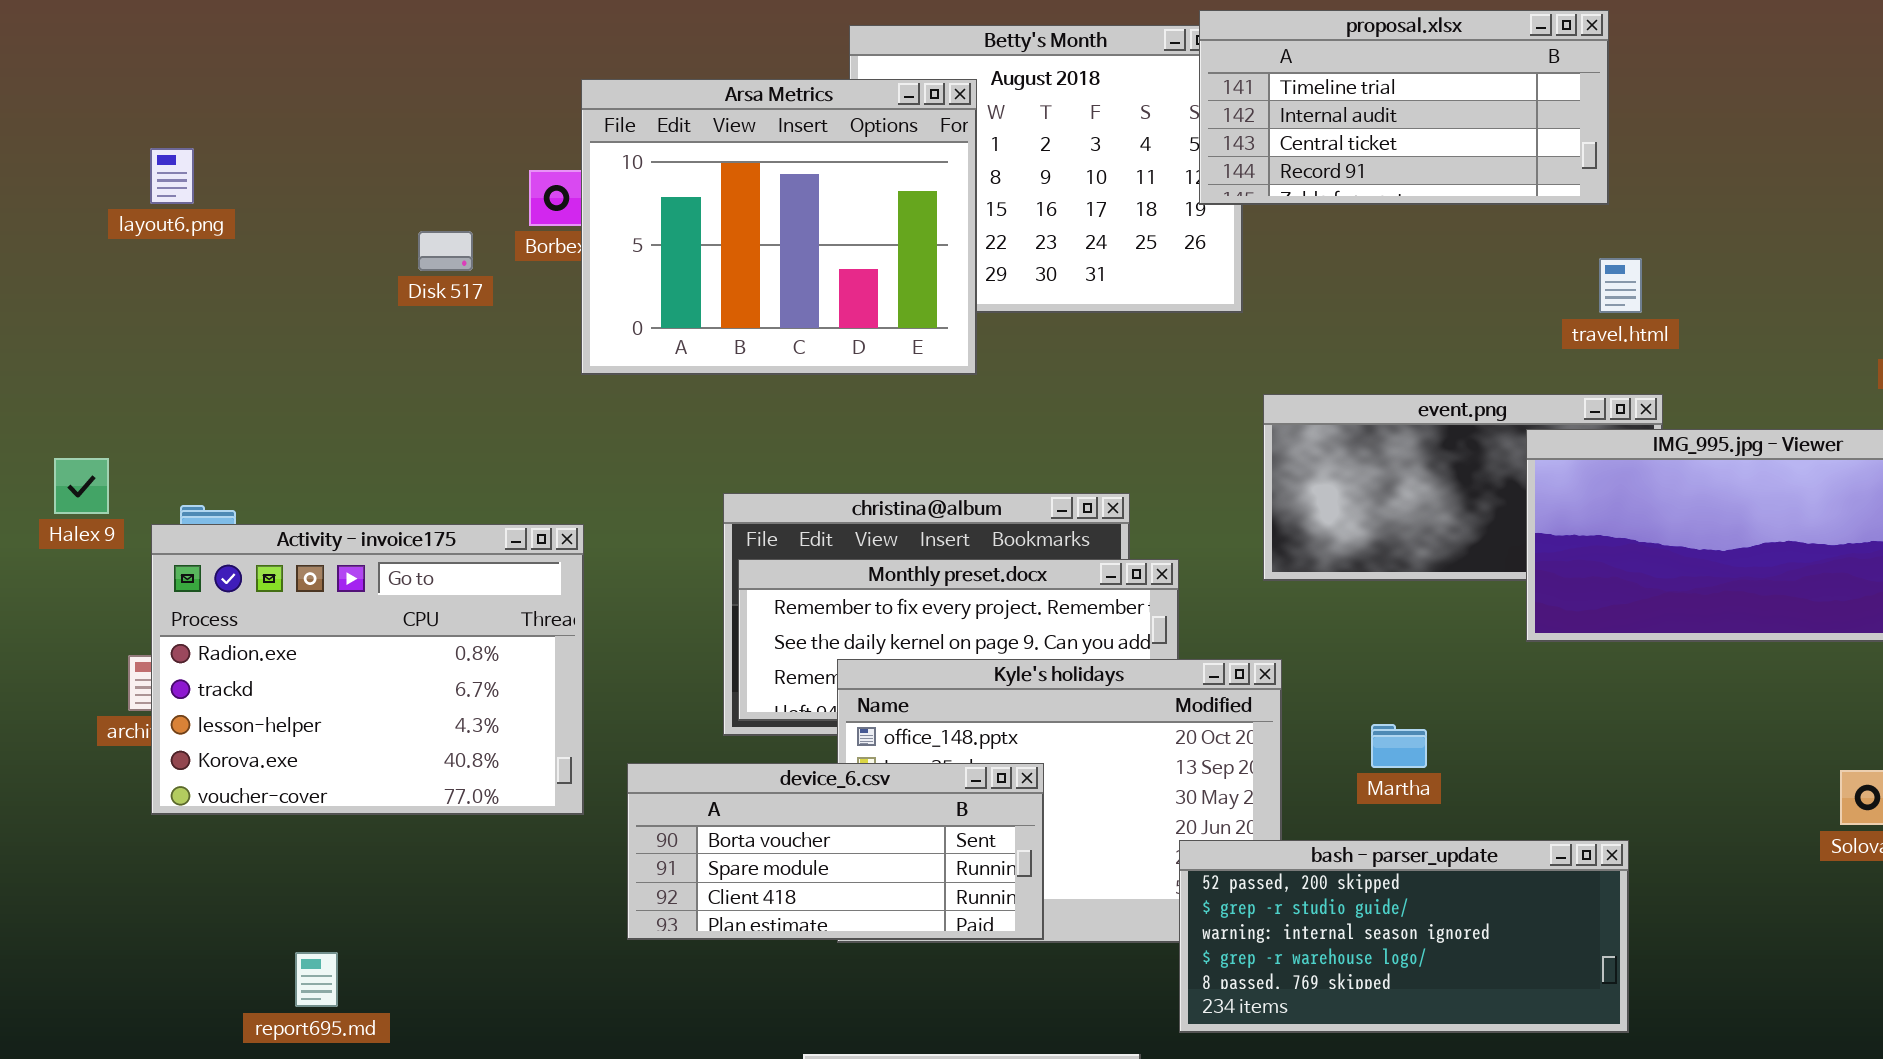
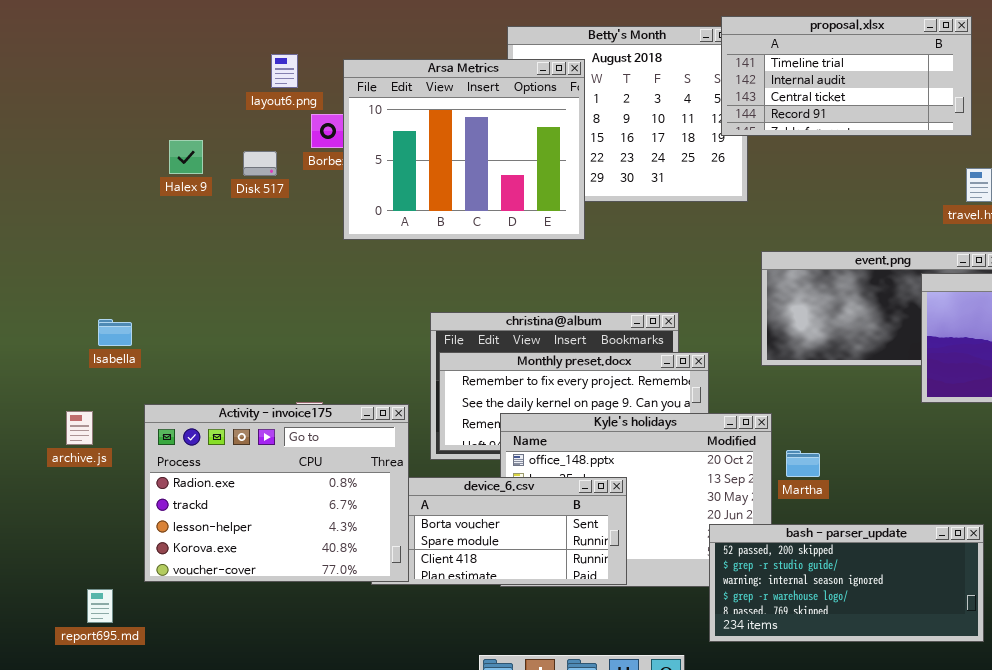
layout6.png: [150,148,194,204] -> [271,54,298,88], moved
Halex 9: [54,458,109,514] -> [169,140,203,174], moved
Activity - invoice175: [151,524,584,815] -> [144,404,409,582], moved
Martha: [1371,724,1427,768] -> [786,450,820,477], moved
report695.md: [295,952,338,1007] -> [87,589,113,623], moved

